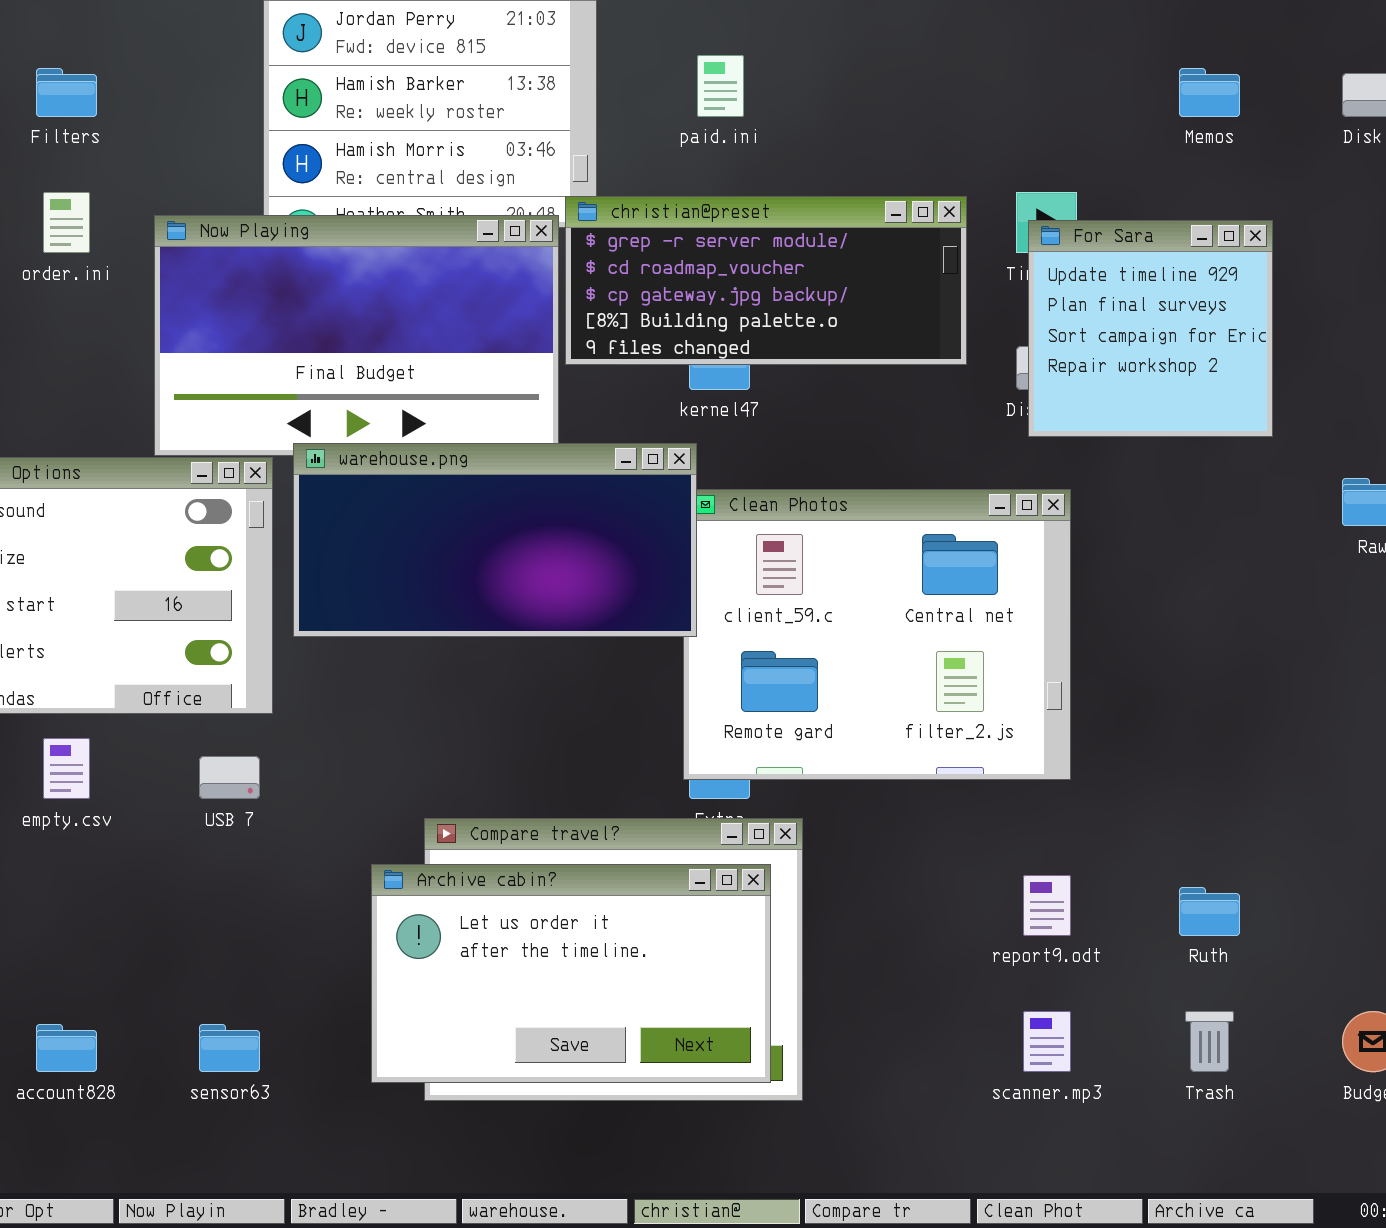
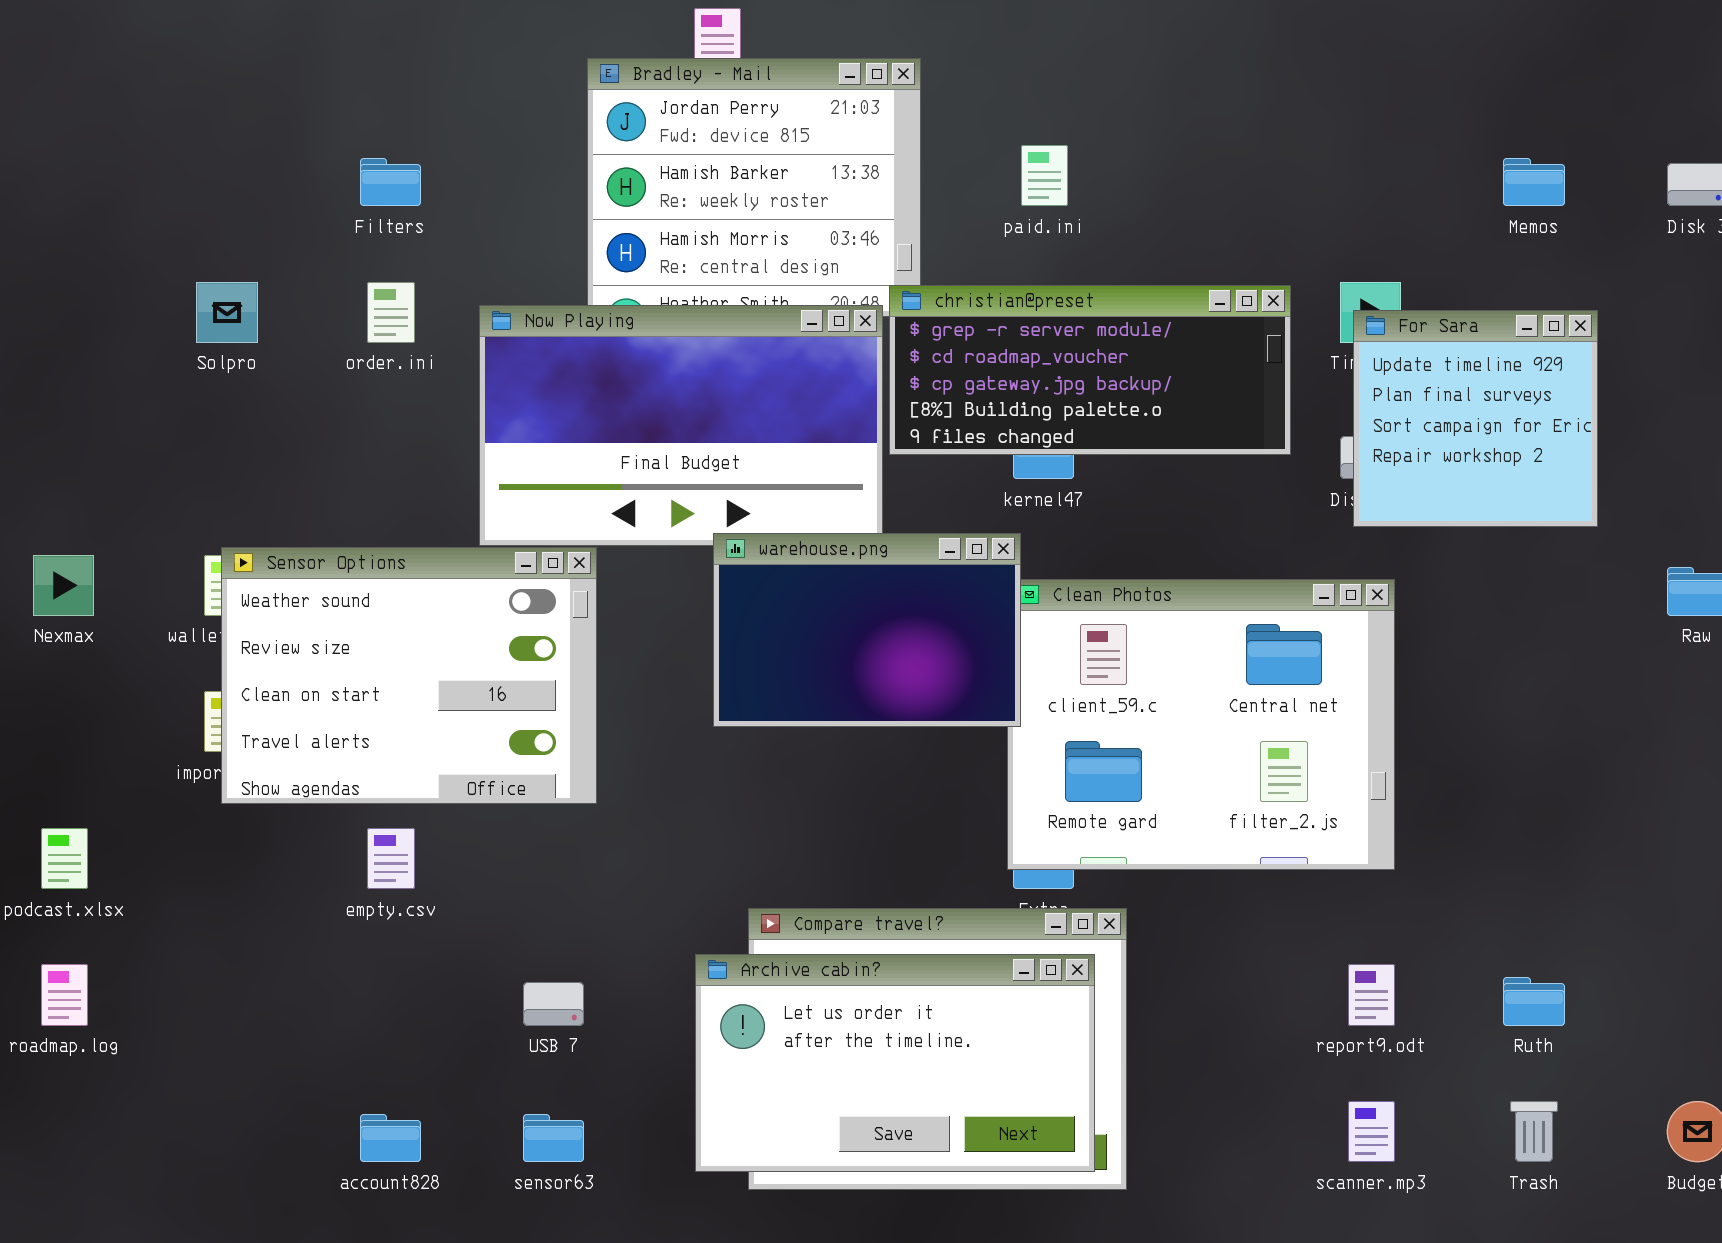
warehouse.png: [293,443,697,637] -> [713,533,1021,727], resized
USB 7: [199,756,260,799] -> [523,982,584,1026], moved

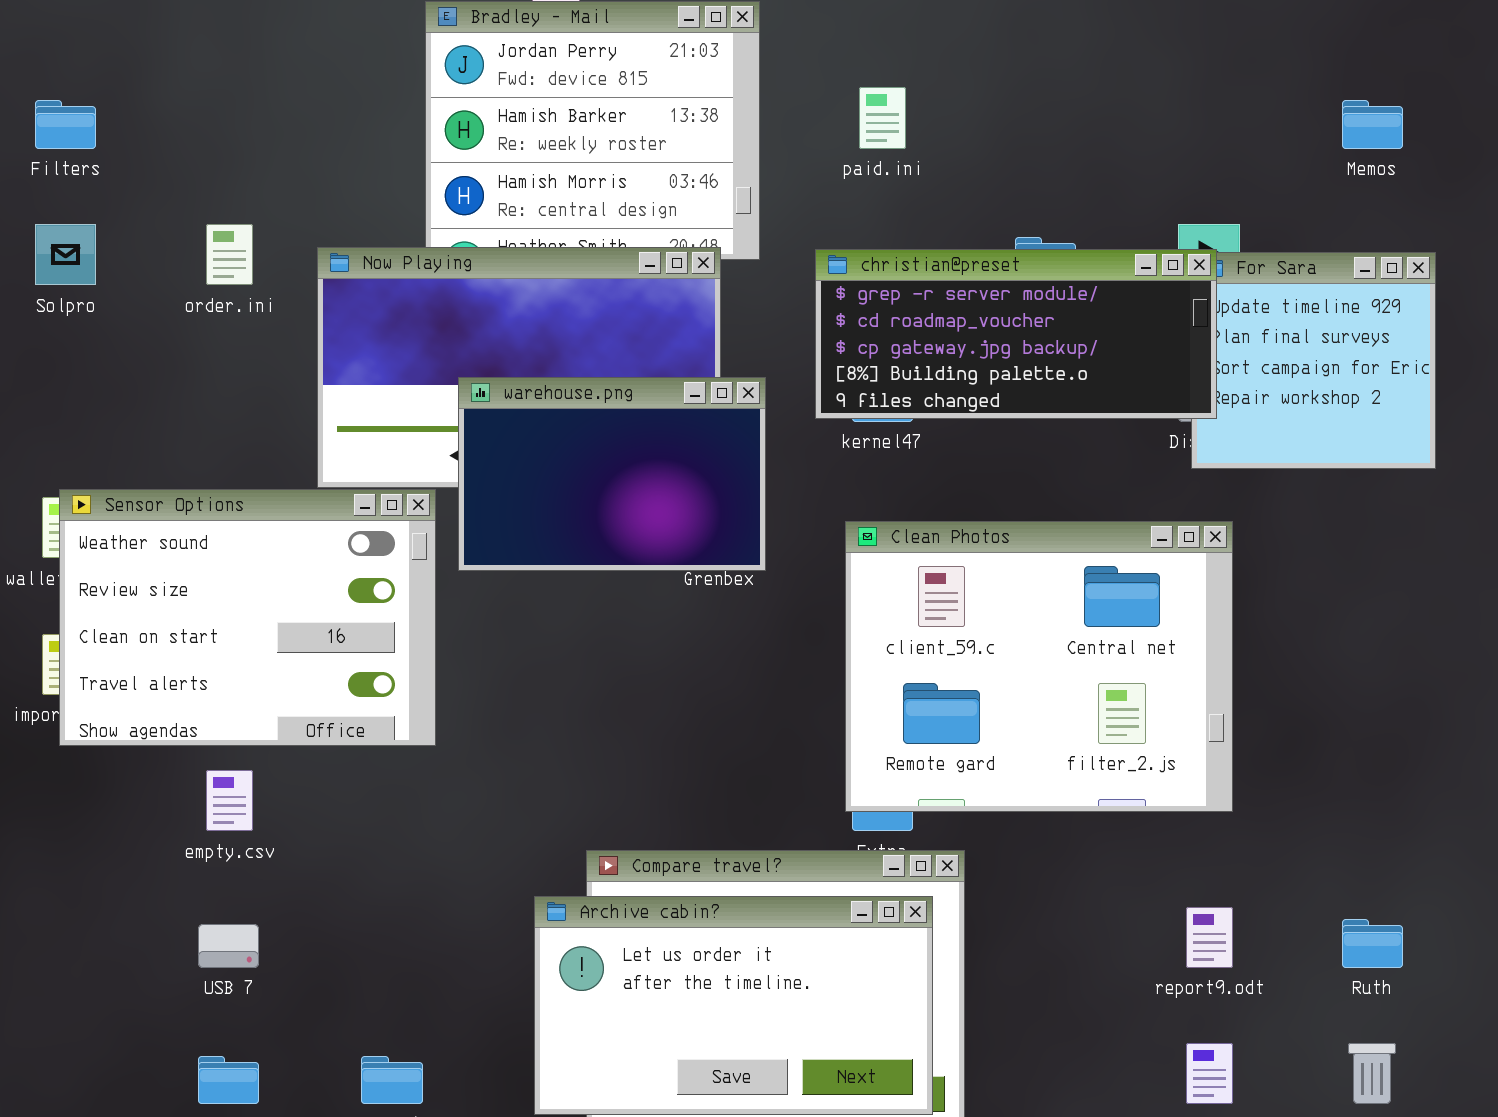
Filters: [360,158,421,206] -> [35,100,96,149], moved
christian@preset: [889,285,1291,455] -> [815,249,1217,419], moved
warehouse.png: [713,533,1021,727] -> [458,377,766,571], moved
USB 7: [523,982,584,1026] -> [198,924,259,968], moved

